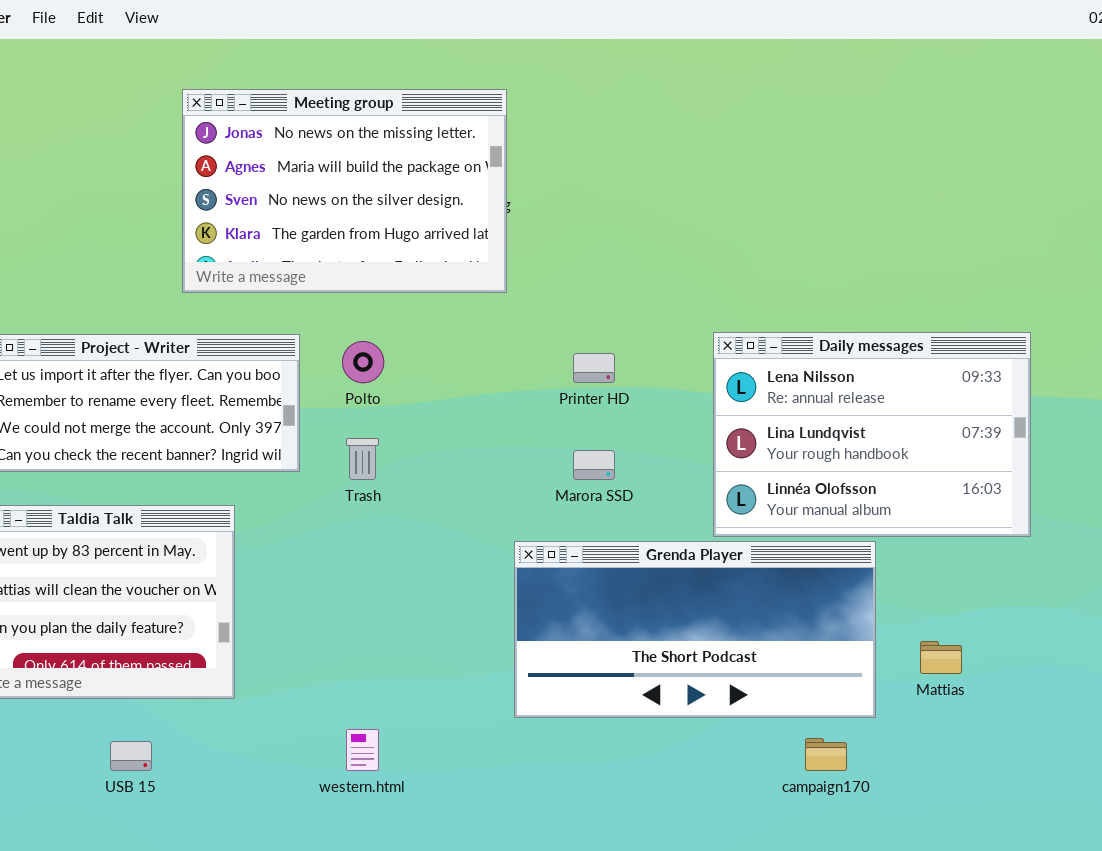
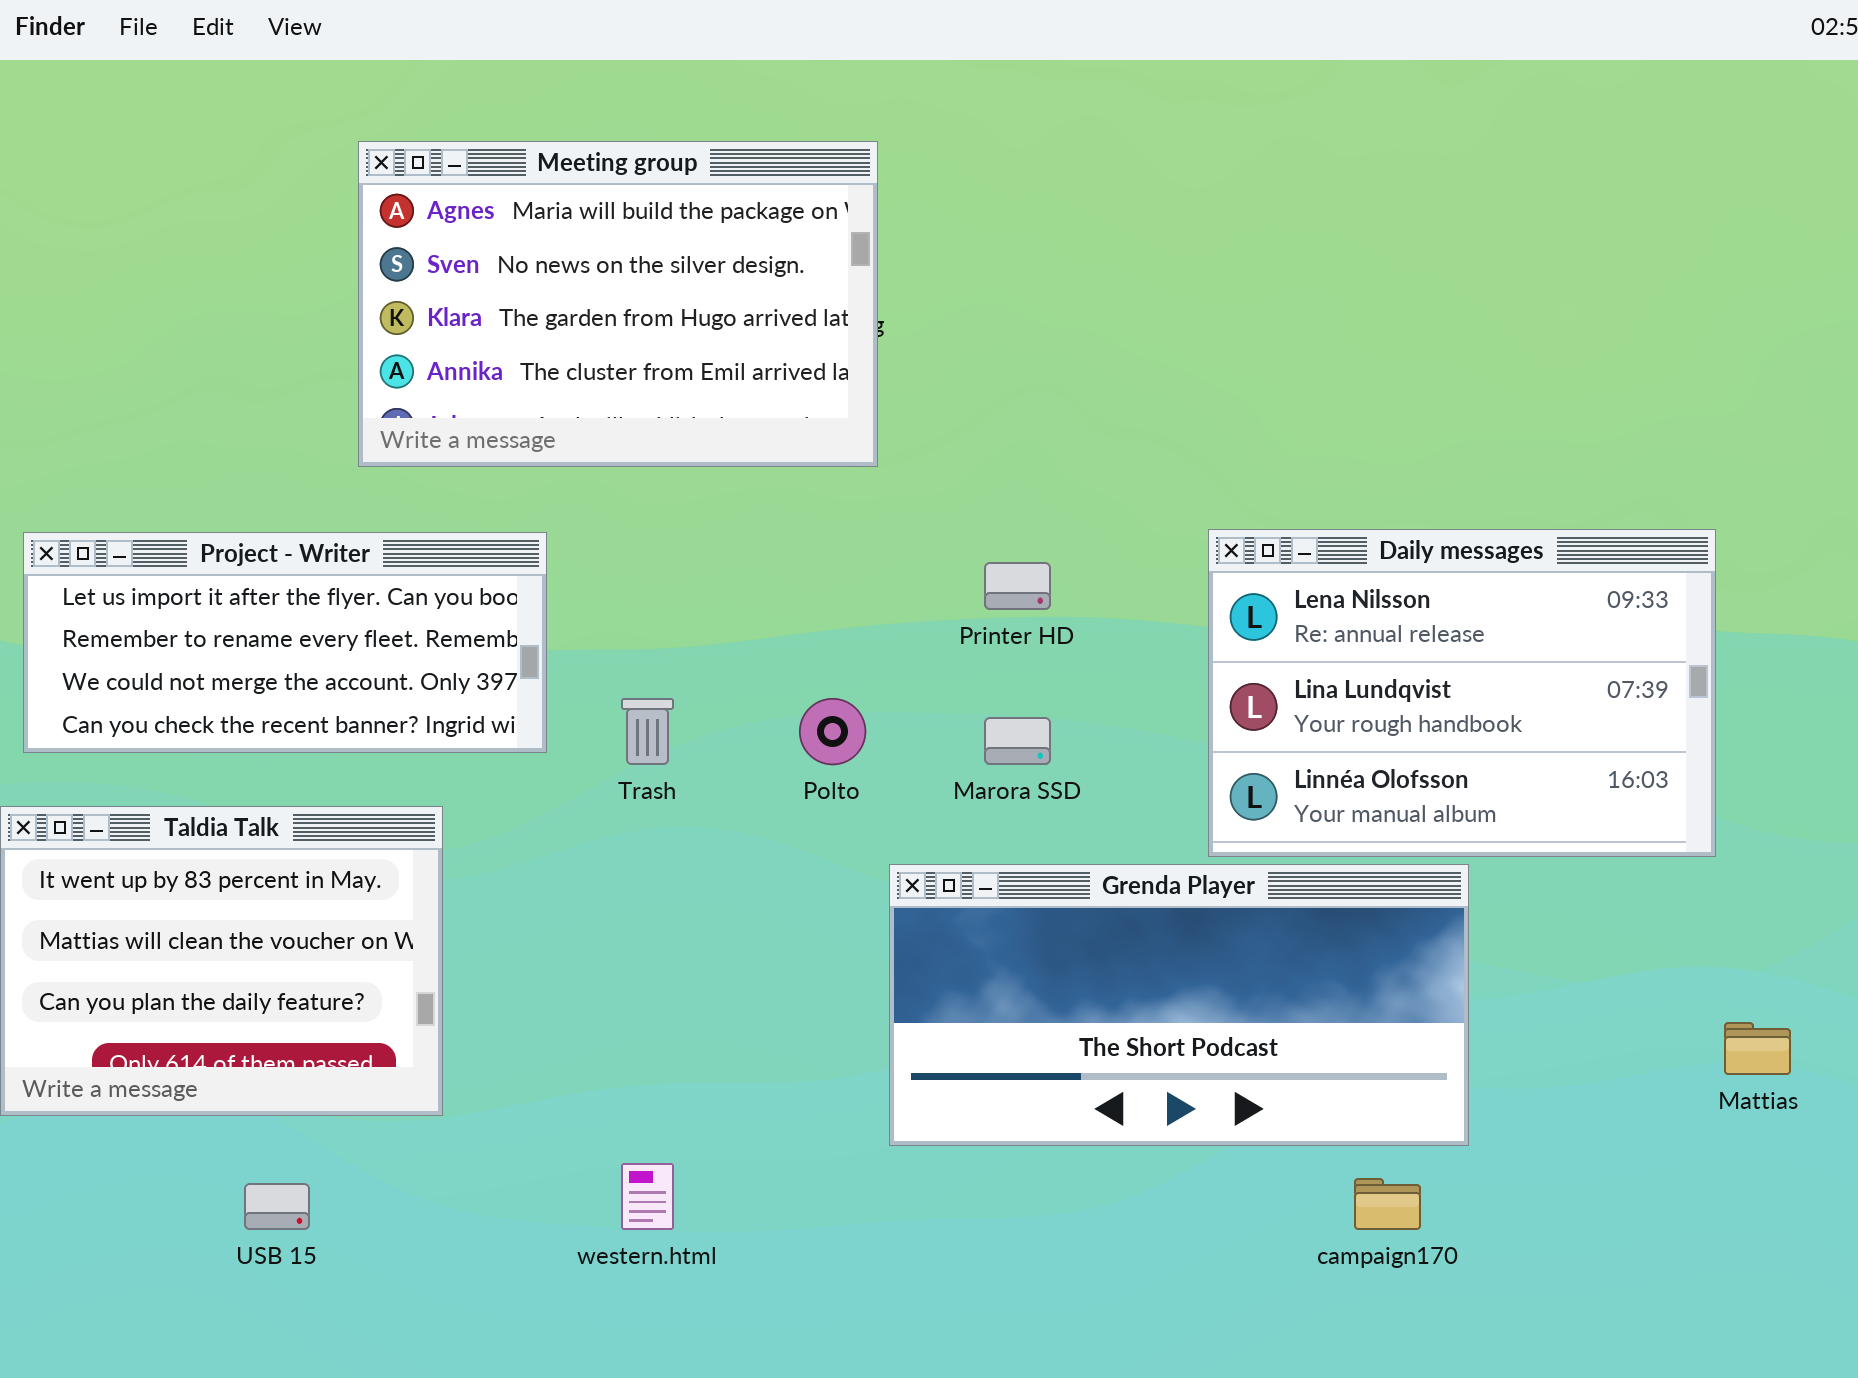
Meeting group: [182,89,507,293] -> [358,141,878,467], scrolled down 1 row
Polto: [342,341,384,383] -> [799,698,866,765], moved
Mattias: [920,641,962,674] -> [1724,1022,1791,1075], moved

